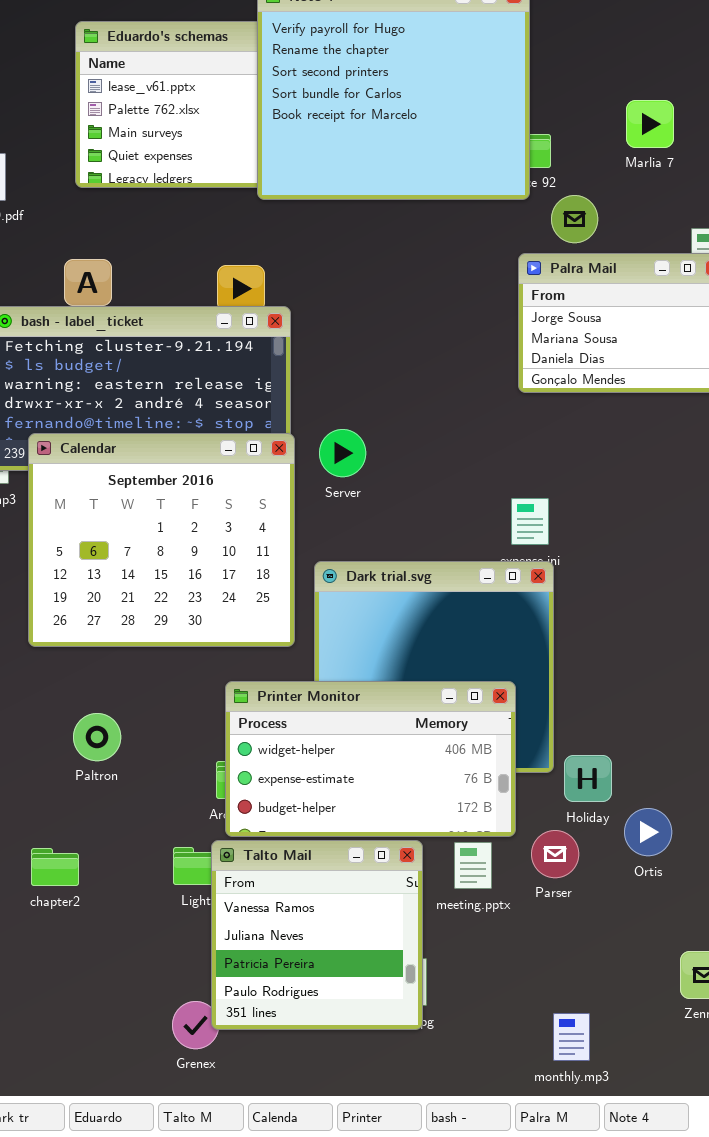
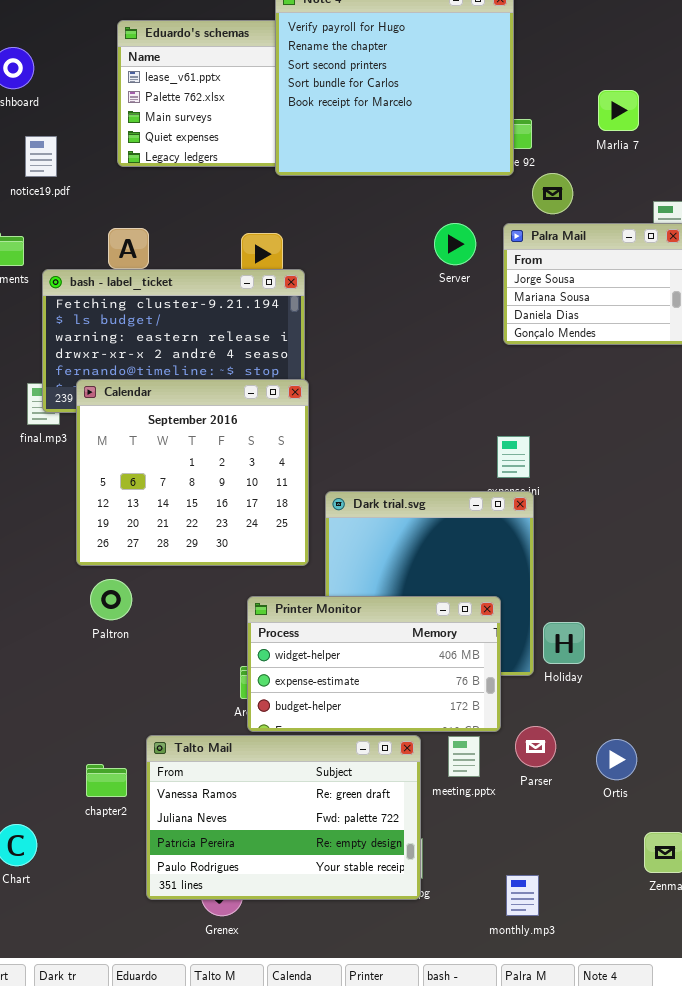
Server: [319,429,366,477] -> [434,223,476,265], moved
Paltron: [73,713,121,761] -> [90,579,132,620], moved
Holiday: [564,755,612,802] -> [543,622,585,664], moved
Ortis: [624,808,672,856] -> [596,739,637,780], moved
Talto Mail: [211,840,423,1030] -> [146,735,421,900], resized
chapter2: [31,848,79,886] -> [86,764,127,797], moved
monthly.mp3: [553,1013,590,1061] -> [506,875,539,916], moved

